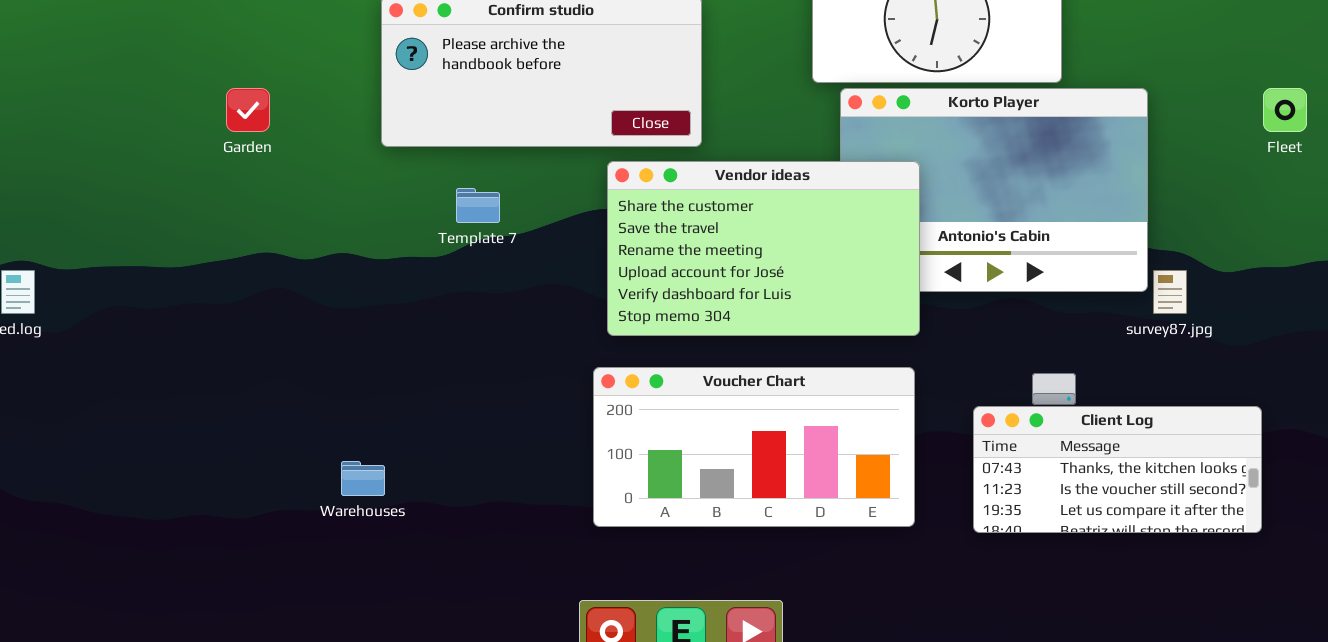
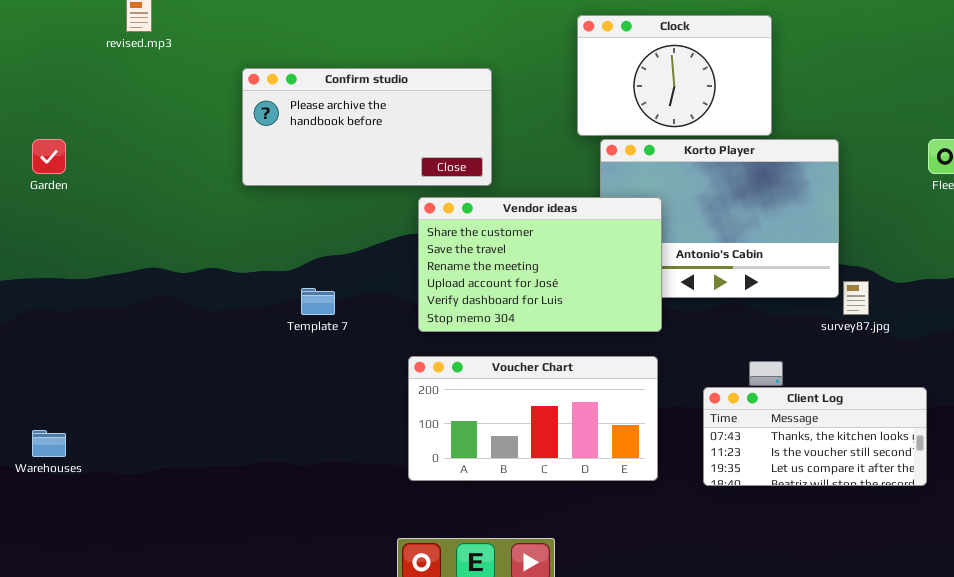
Garden: [226,88,270,132] -> [32,139,66,174], moved
Template 7: [456,188,500,223] -> [301,288,335,315], moved
Warehouses: [341,461,385,496] -> [32,430,66,457], moved

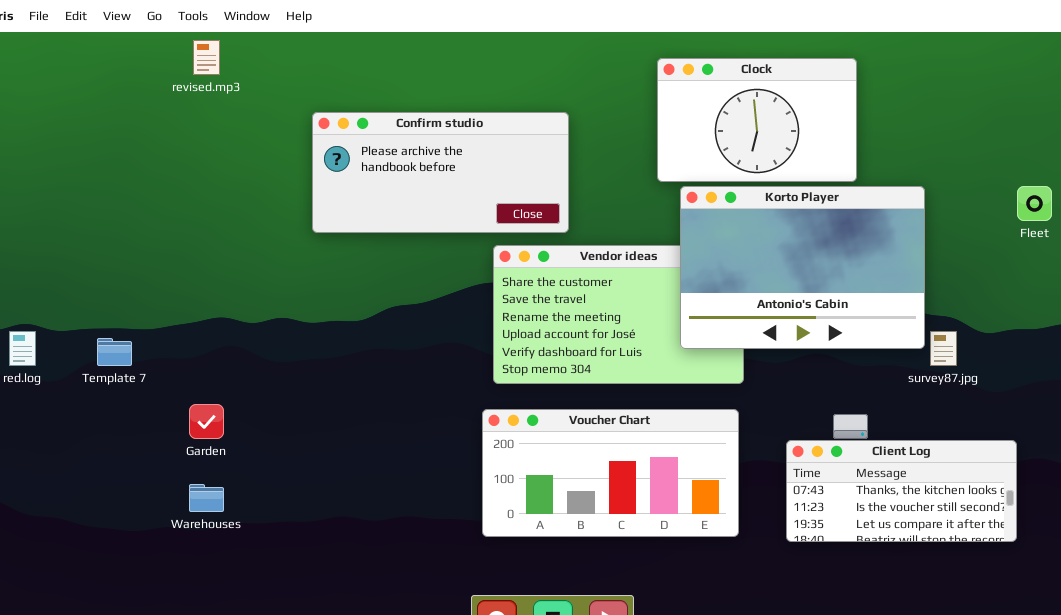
Garden: [32,139,66,174] -> [189,404,224,439], moved
Korto Player: [600,139,839,298] -> [680,186,925,349], raised
Template 7: [301,288,335,315] -> [97,338,132,366], moved
Warehouses: [32,430,66,457] -> [189,484,224,512], moved

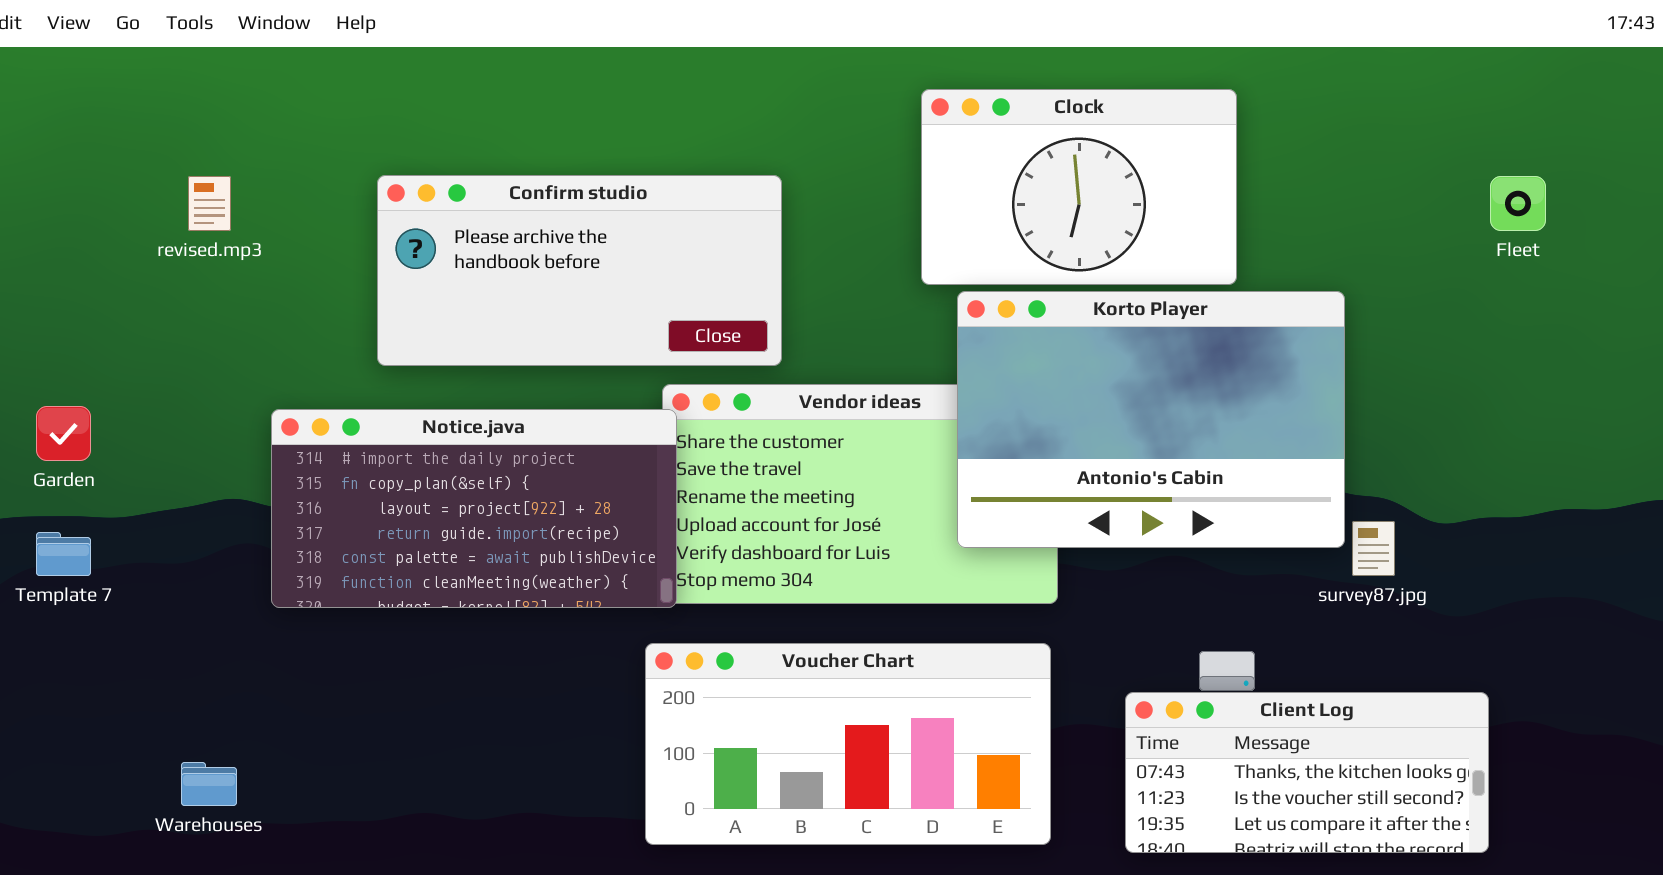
revised.mp3: [193,40,220,75] -> [188,176,231,231], moved
Fleet: [1017,186,1052,221] -> [1490,176,1546,231], moved
Notice.java: none -> [271,409,677,608], opened
Garden: [189,404,224,439] -> [36,406,91,461], moved

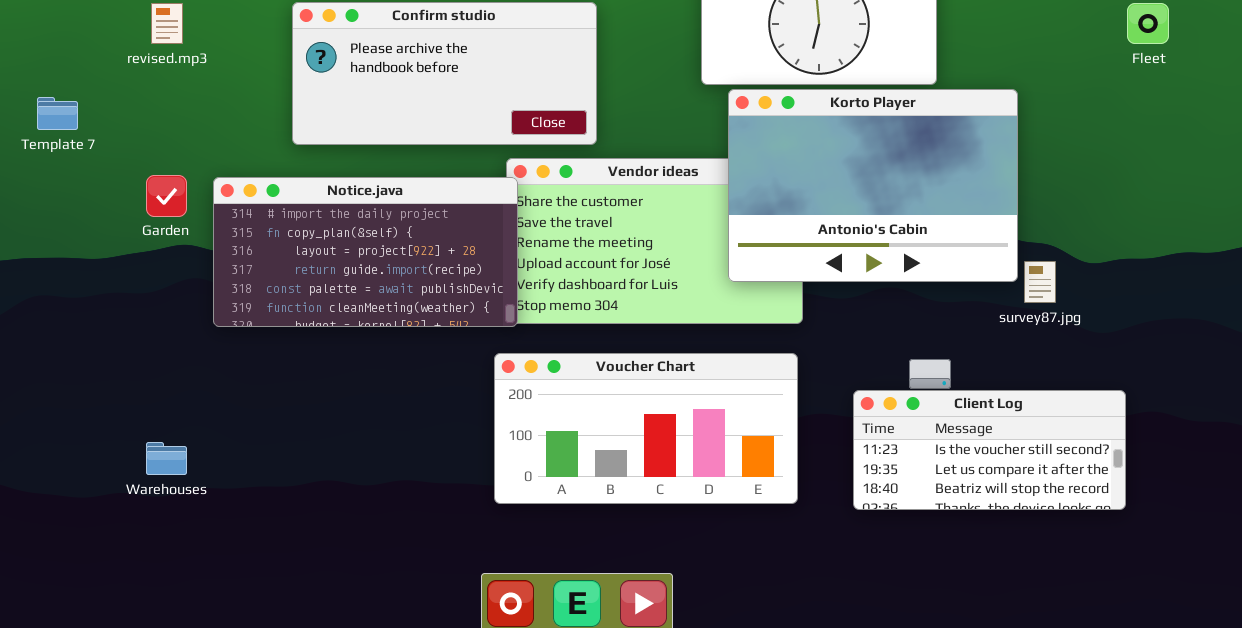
Garden: [36,406,91,461] -> [146,175,187,217], moved
Template 7: [36,532,91,576] -> [37,97,78,130], moved
Client Log: [1125,692,1489,853] -> [853,390,1126,510], scrolled down 1 row

